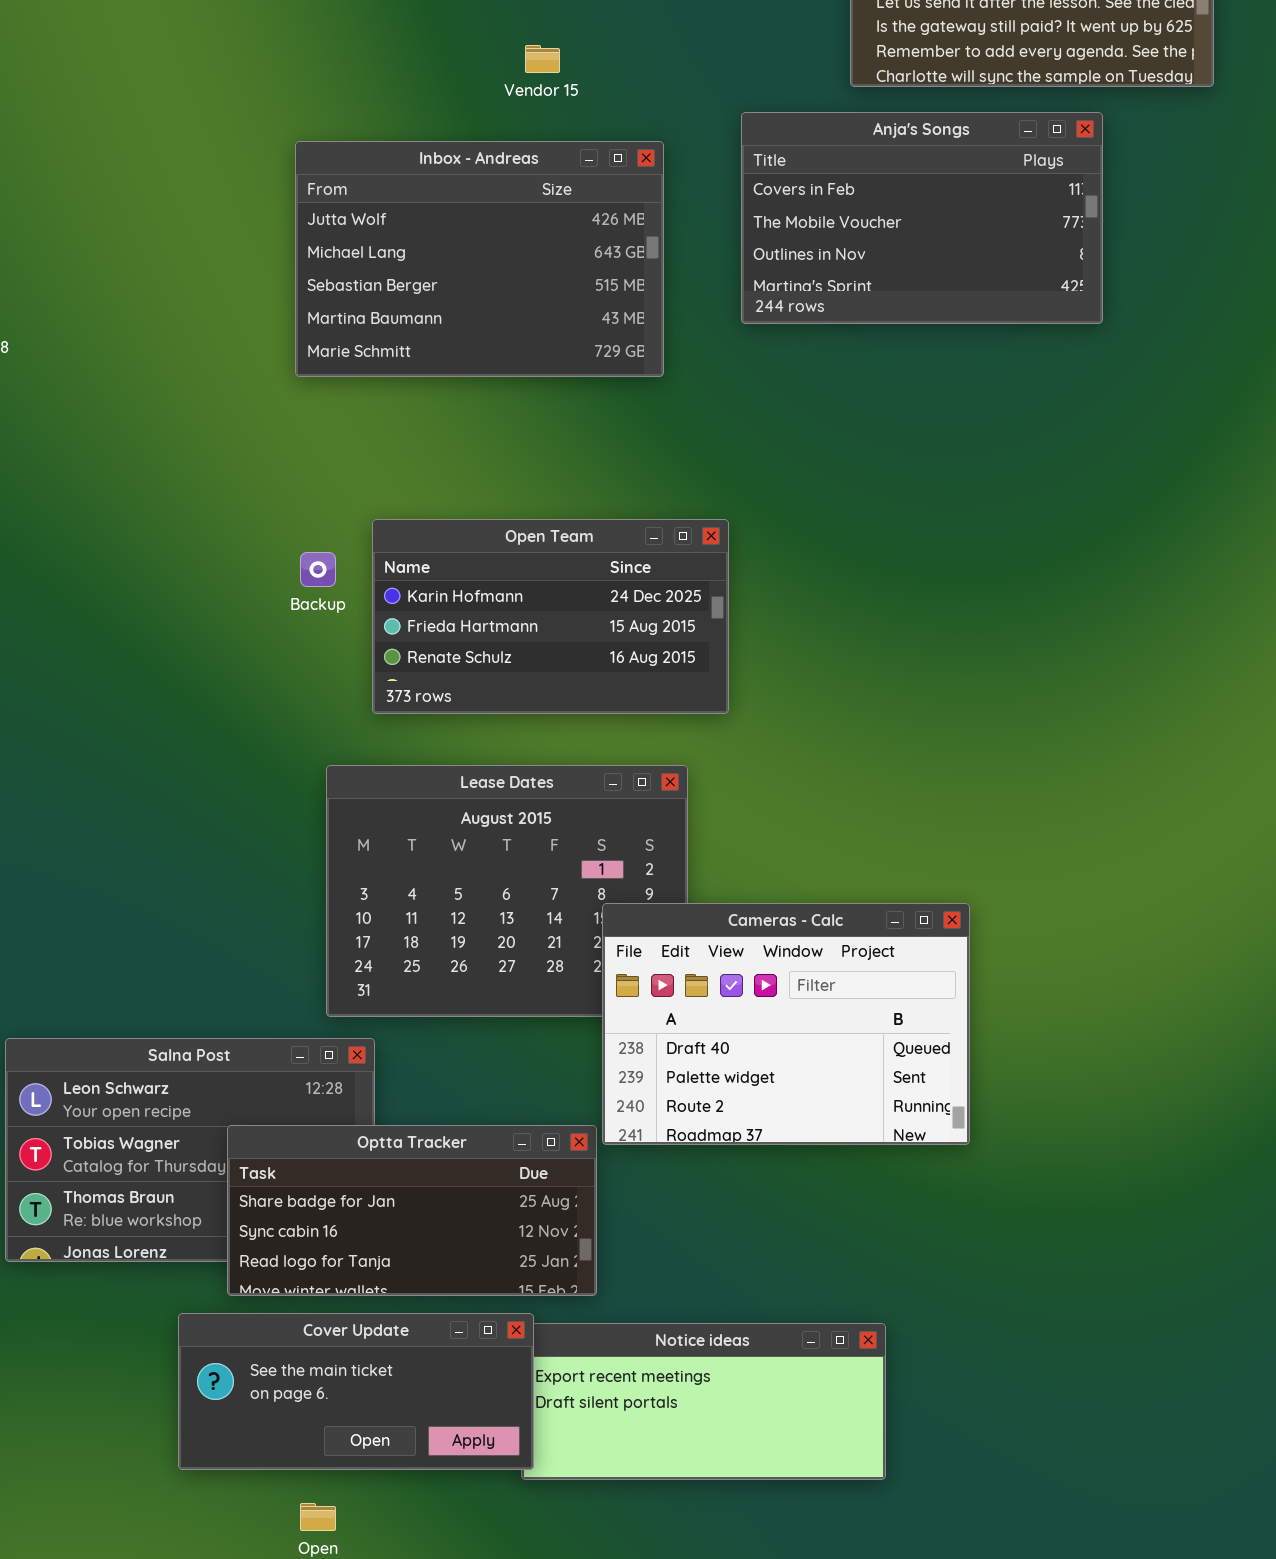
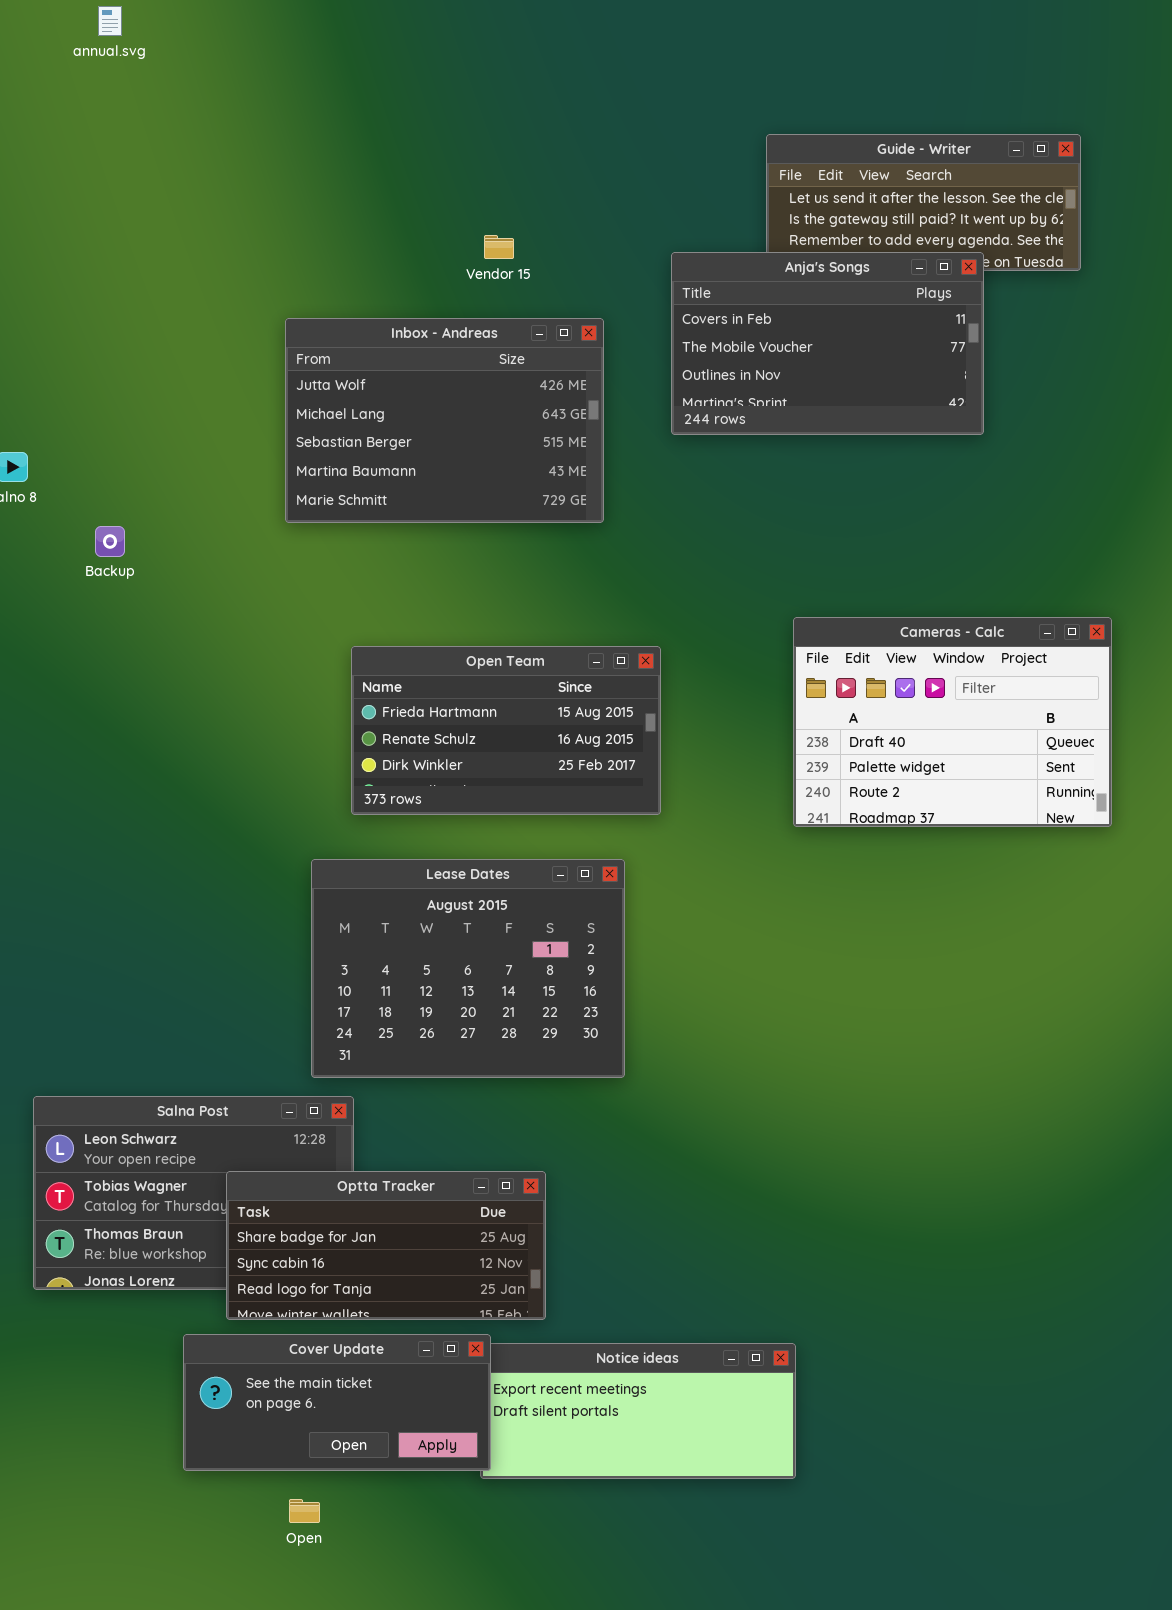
Anja's Songs: [741,112,1103,324] -> [671,252,984,435], moved
Open Team: [372,519,729,714] -> [351,646,661,815], scrolled down 1 row
Backup: [300,552,336,587] -> [95,526,125,557], moved
Cameras - Calc: [602,903,970,1145] -> [793,617,1112,827], moved

